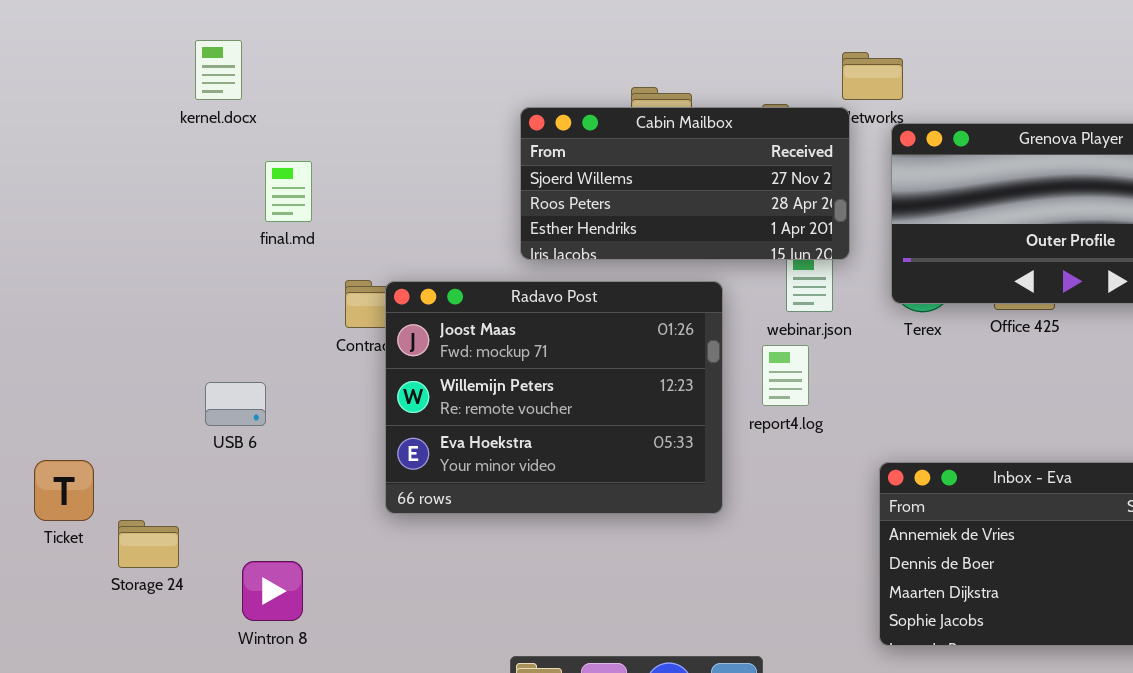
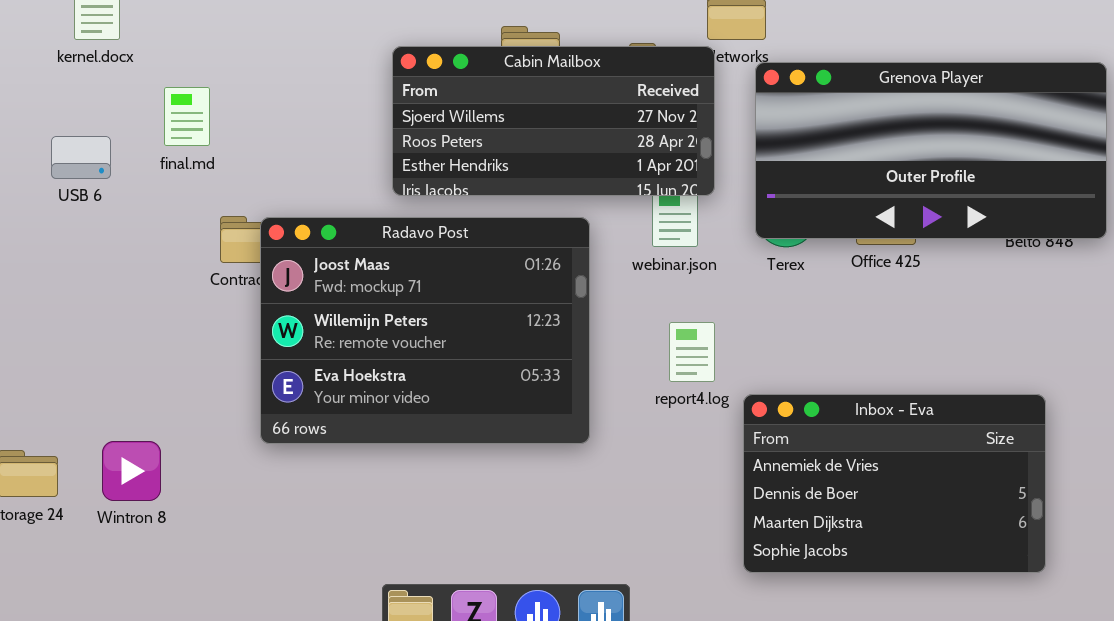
final.md: [265,161,312,222] -> [164,87,210,146], moved
report4.log: [762,345,809,406] -> [669,322,715,382], moved
USB 6: [205,382,266,426] -> [51,136,111,179], moved
Wintron 8: [242,561,303,621] -> [102,441,161,501], moved

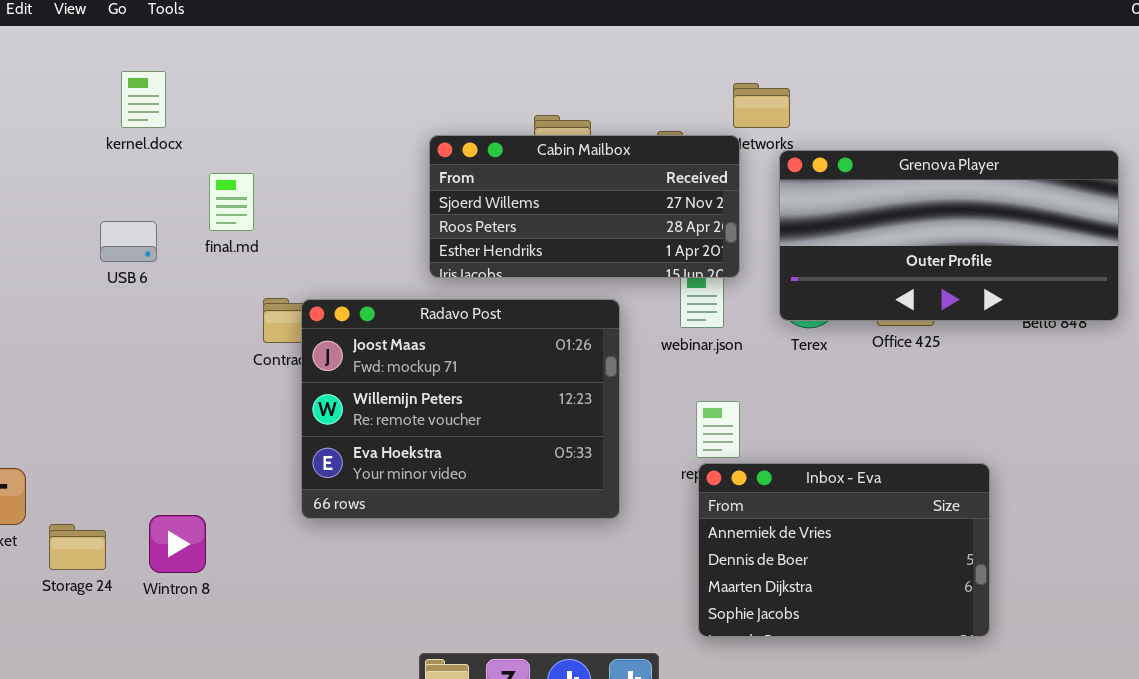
Inbox - Eva: [743,394,1046,573] -> [698,463,990,637], moved

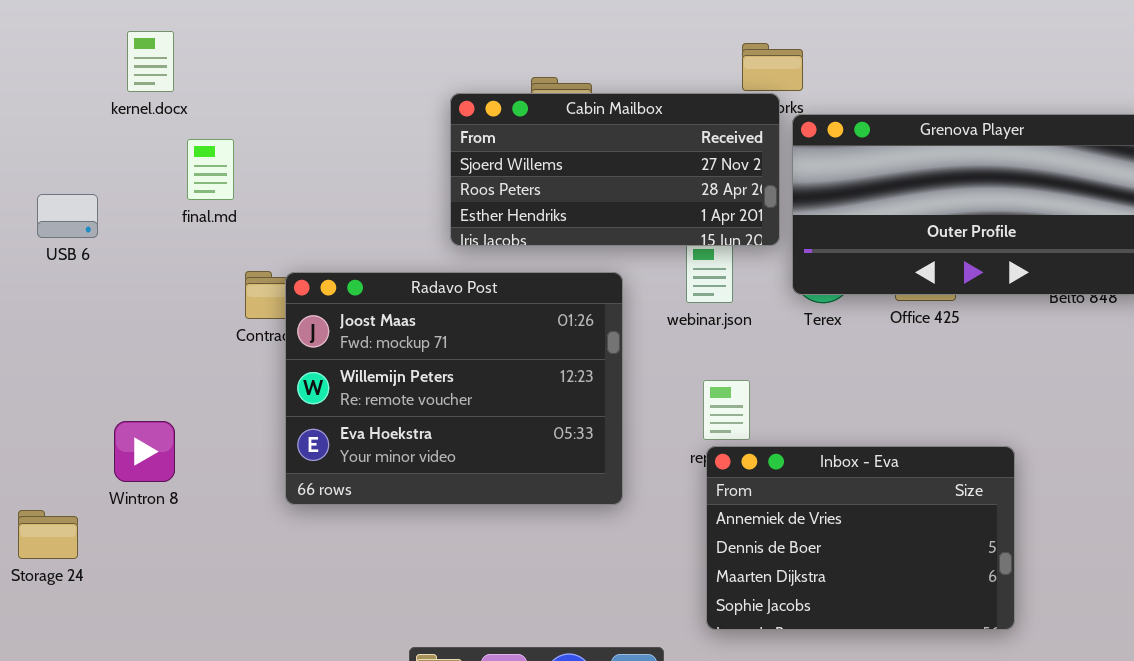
kernel.docx: [121,71,166,128] -> [127,31,174,92], moved
Cabin Mailbox: [429,135,740,278] -> [450,93,780,246], moved
USB 6: [100,221,157,262] -> [37,194,98,238], moved
Wintron 8: [149,515,206,573] -> [114,421,175,482], moved

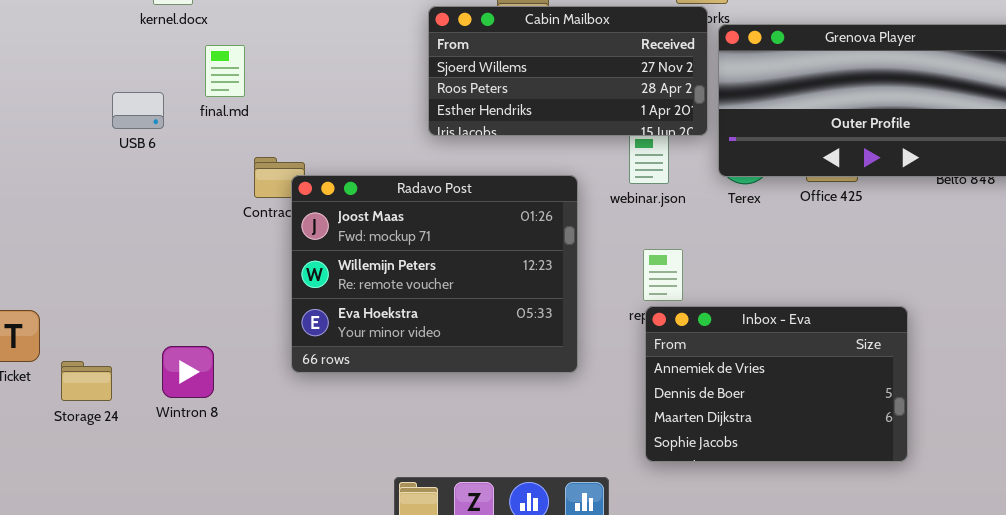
USB 6: [37,194,98,238] -> [112,92,164,129], moved
Radavo Post: [285,272,623,505] -> [291,175,578,373], moved
Wintron 8: [114,421,175,482] -> [162,346,214,398], moved

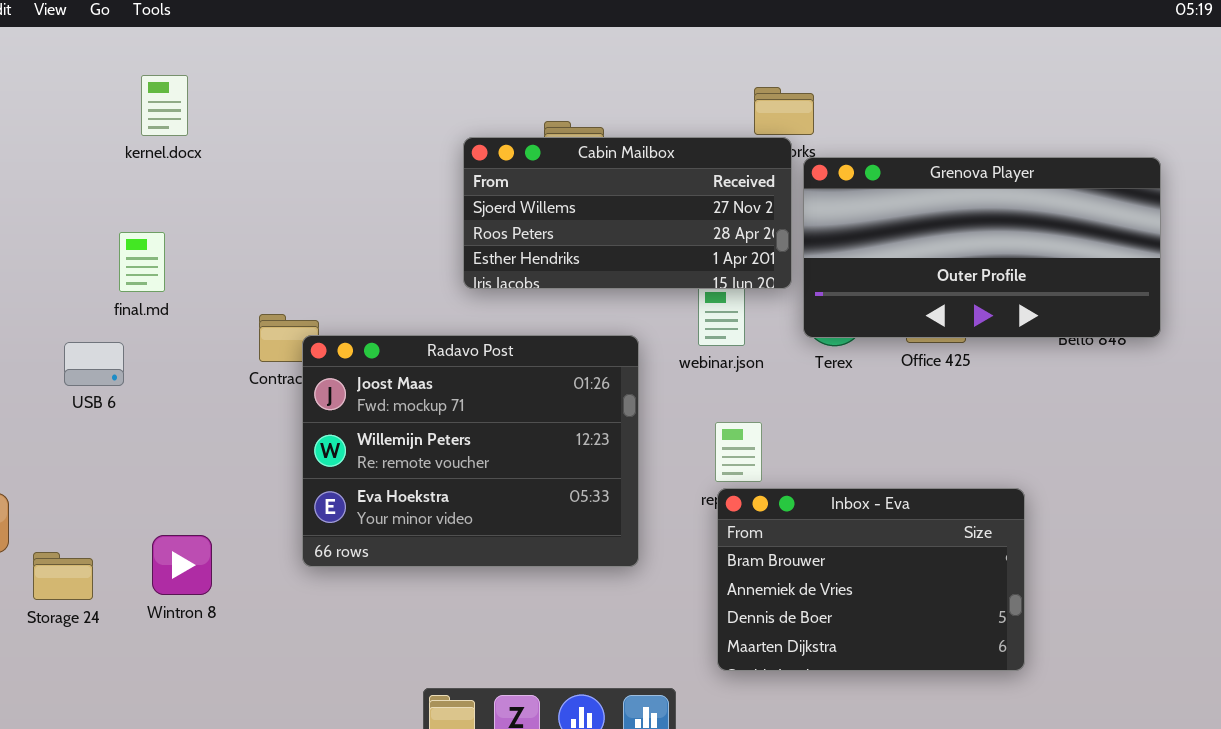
final.md: [205,45,245,97] -> [119,232,165,292], moved
USB 6: [112,92,164,129] -> [64,342,124,386], moved
Inbox - Eva: [645,306,908,462] -> [717,488,1025,671], scrolled up 1 row

